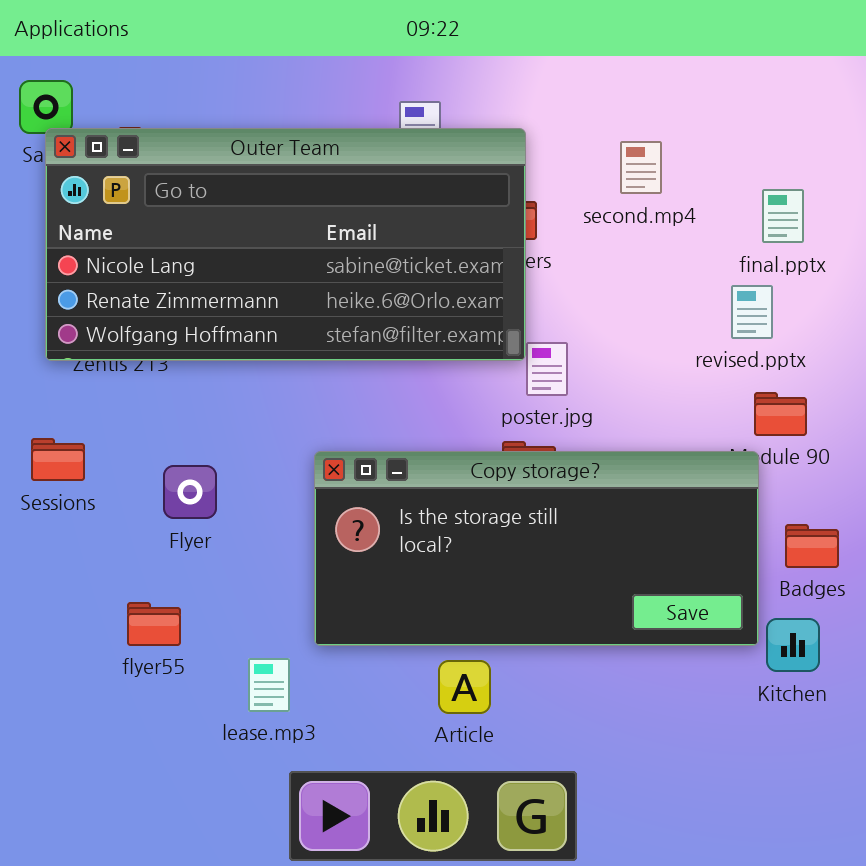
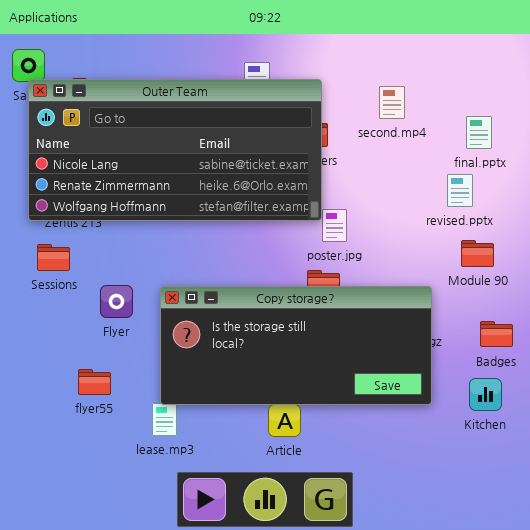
Sessions: [31,438,85,481] -> [37,244,70,271], moved
Copy storage?: [314,451,759,646] -> [160,286,432,405], moved

